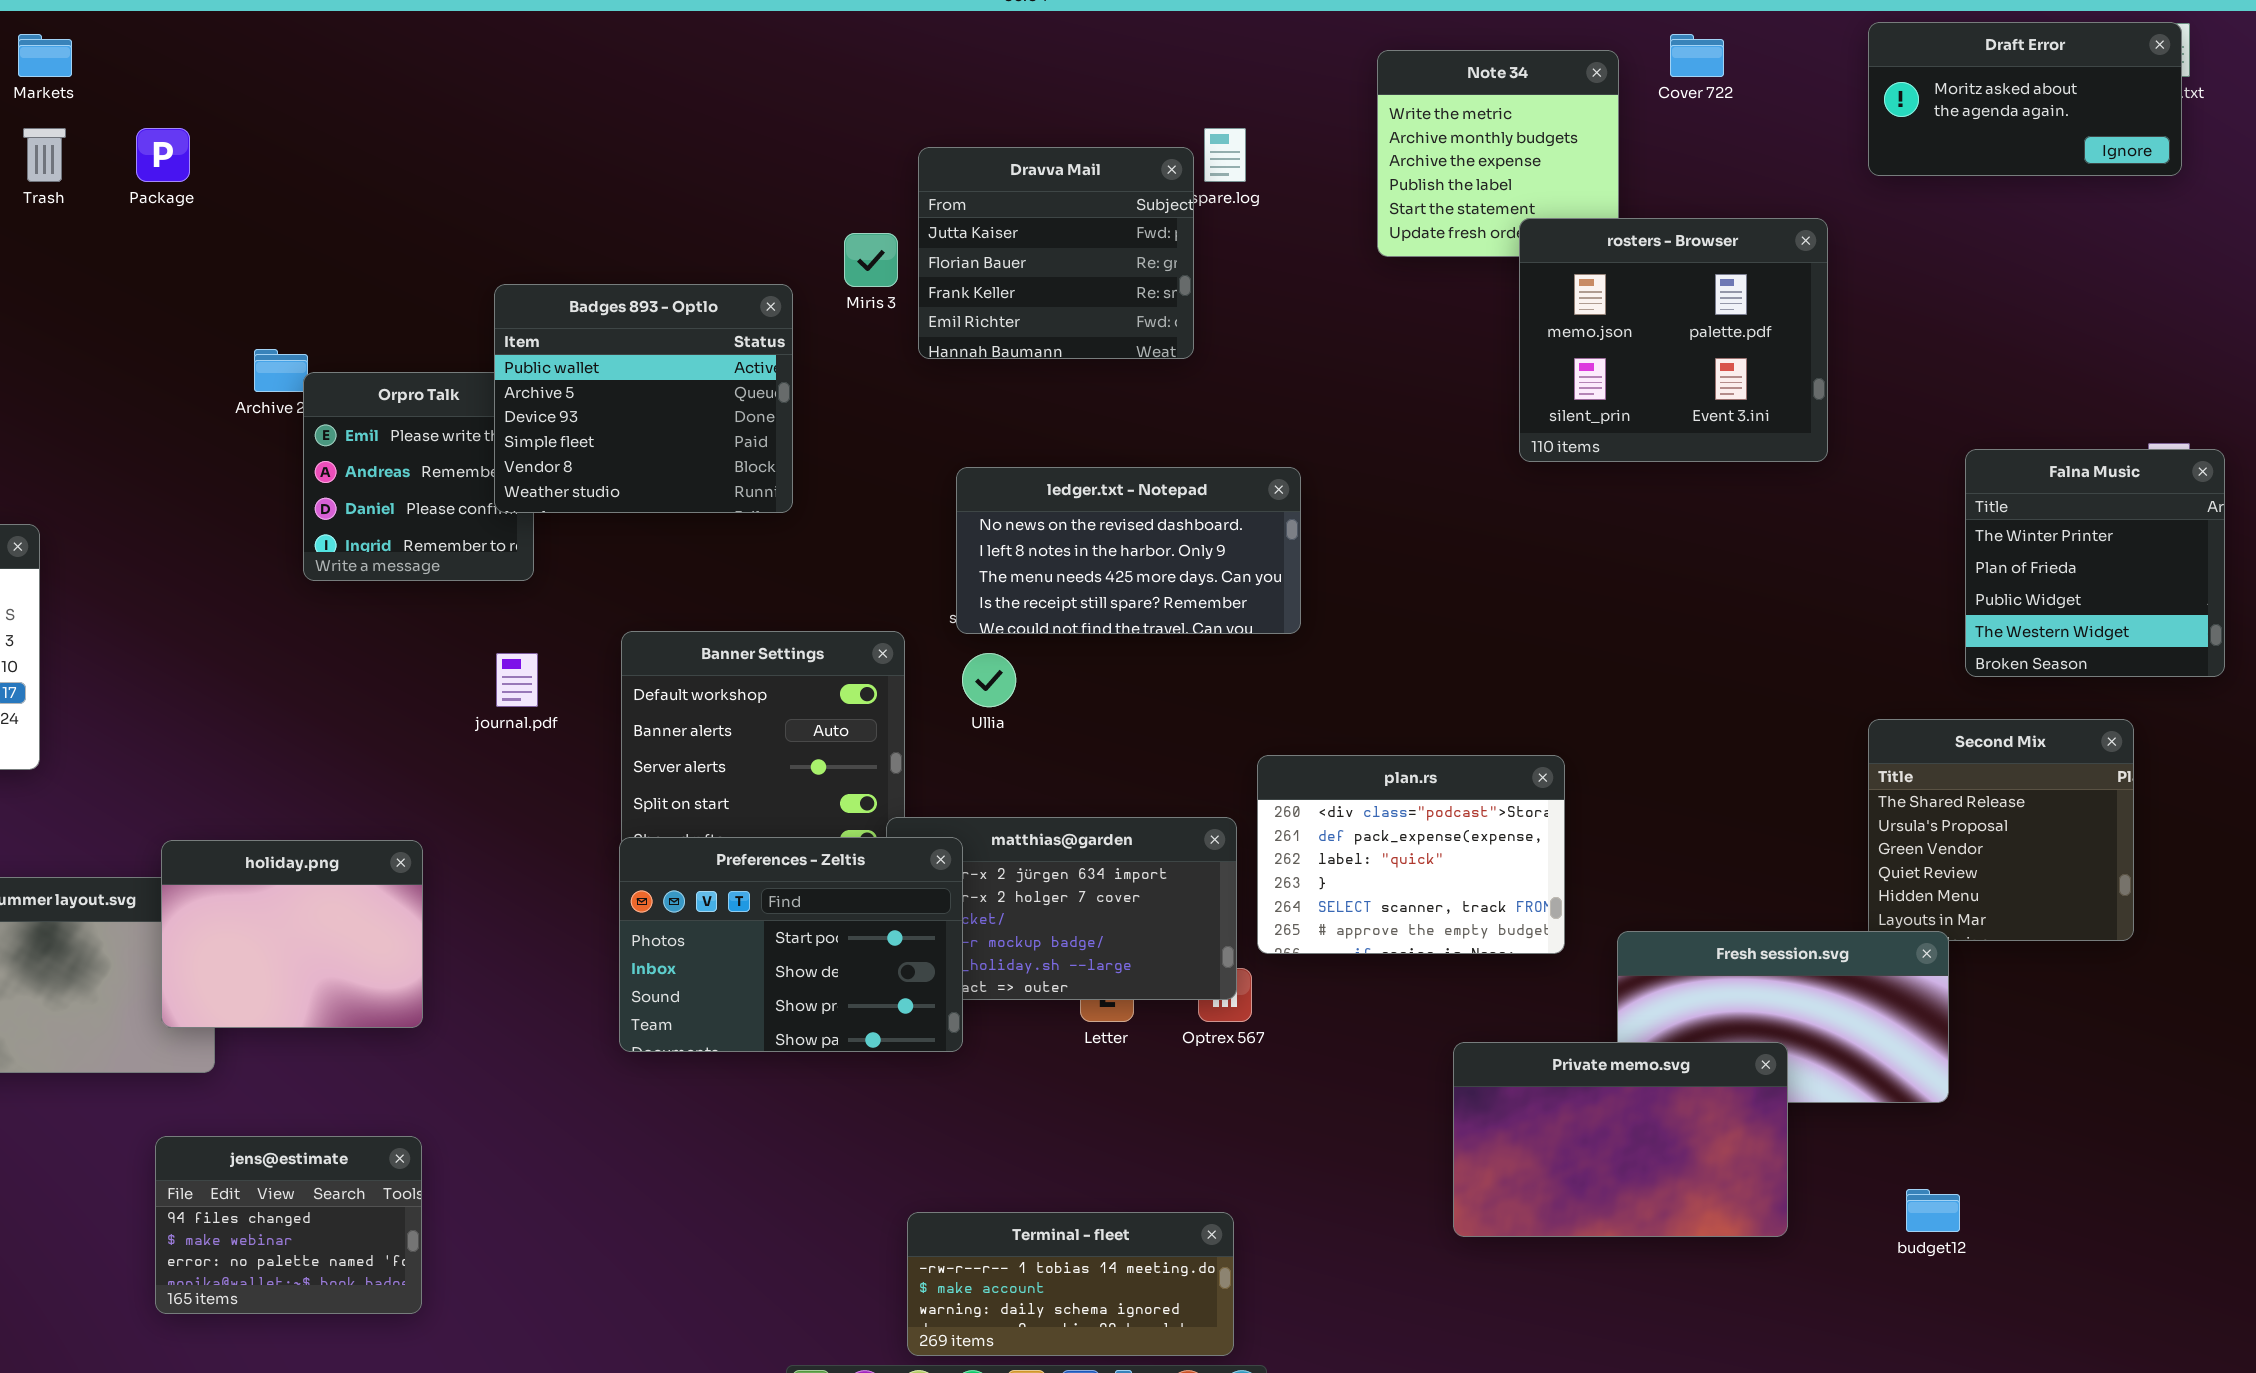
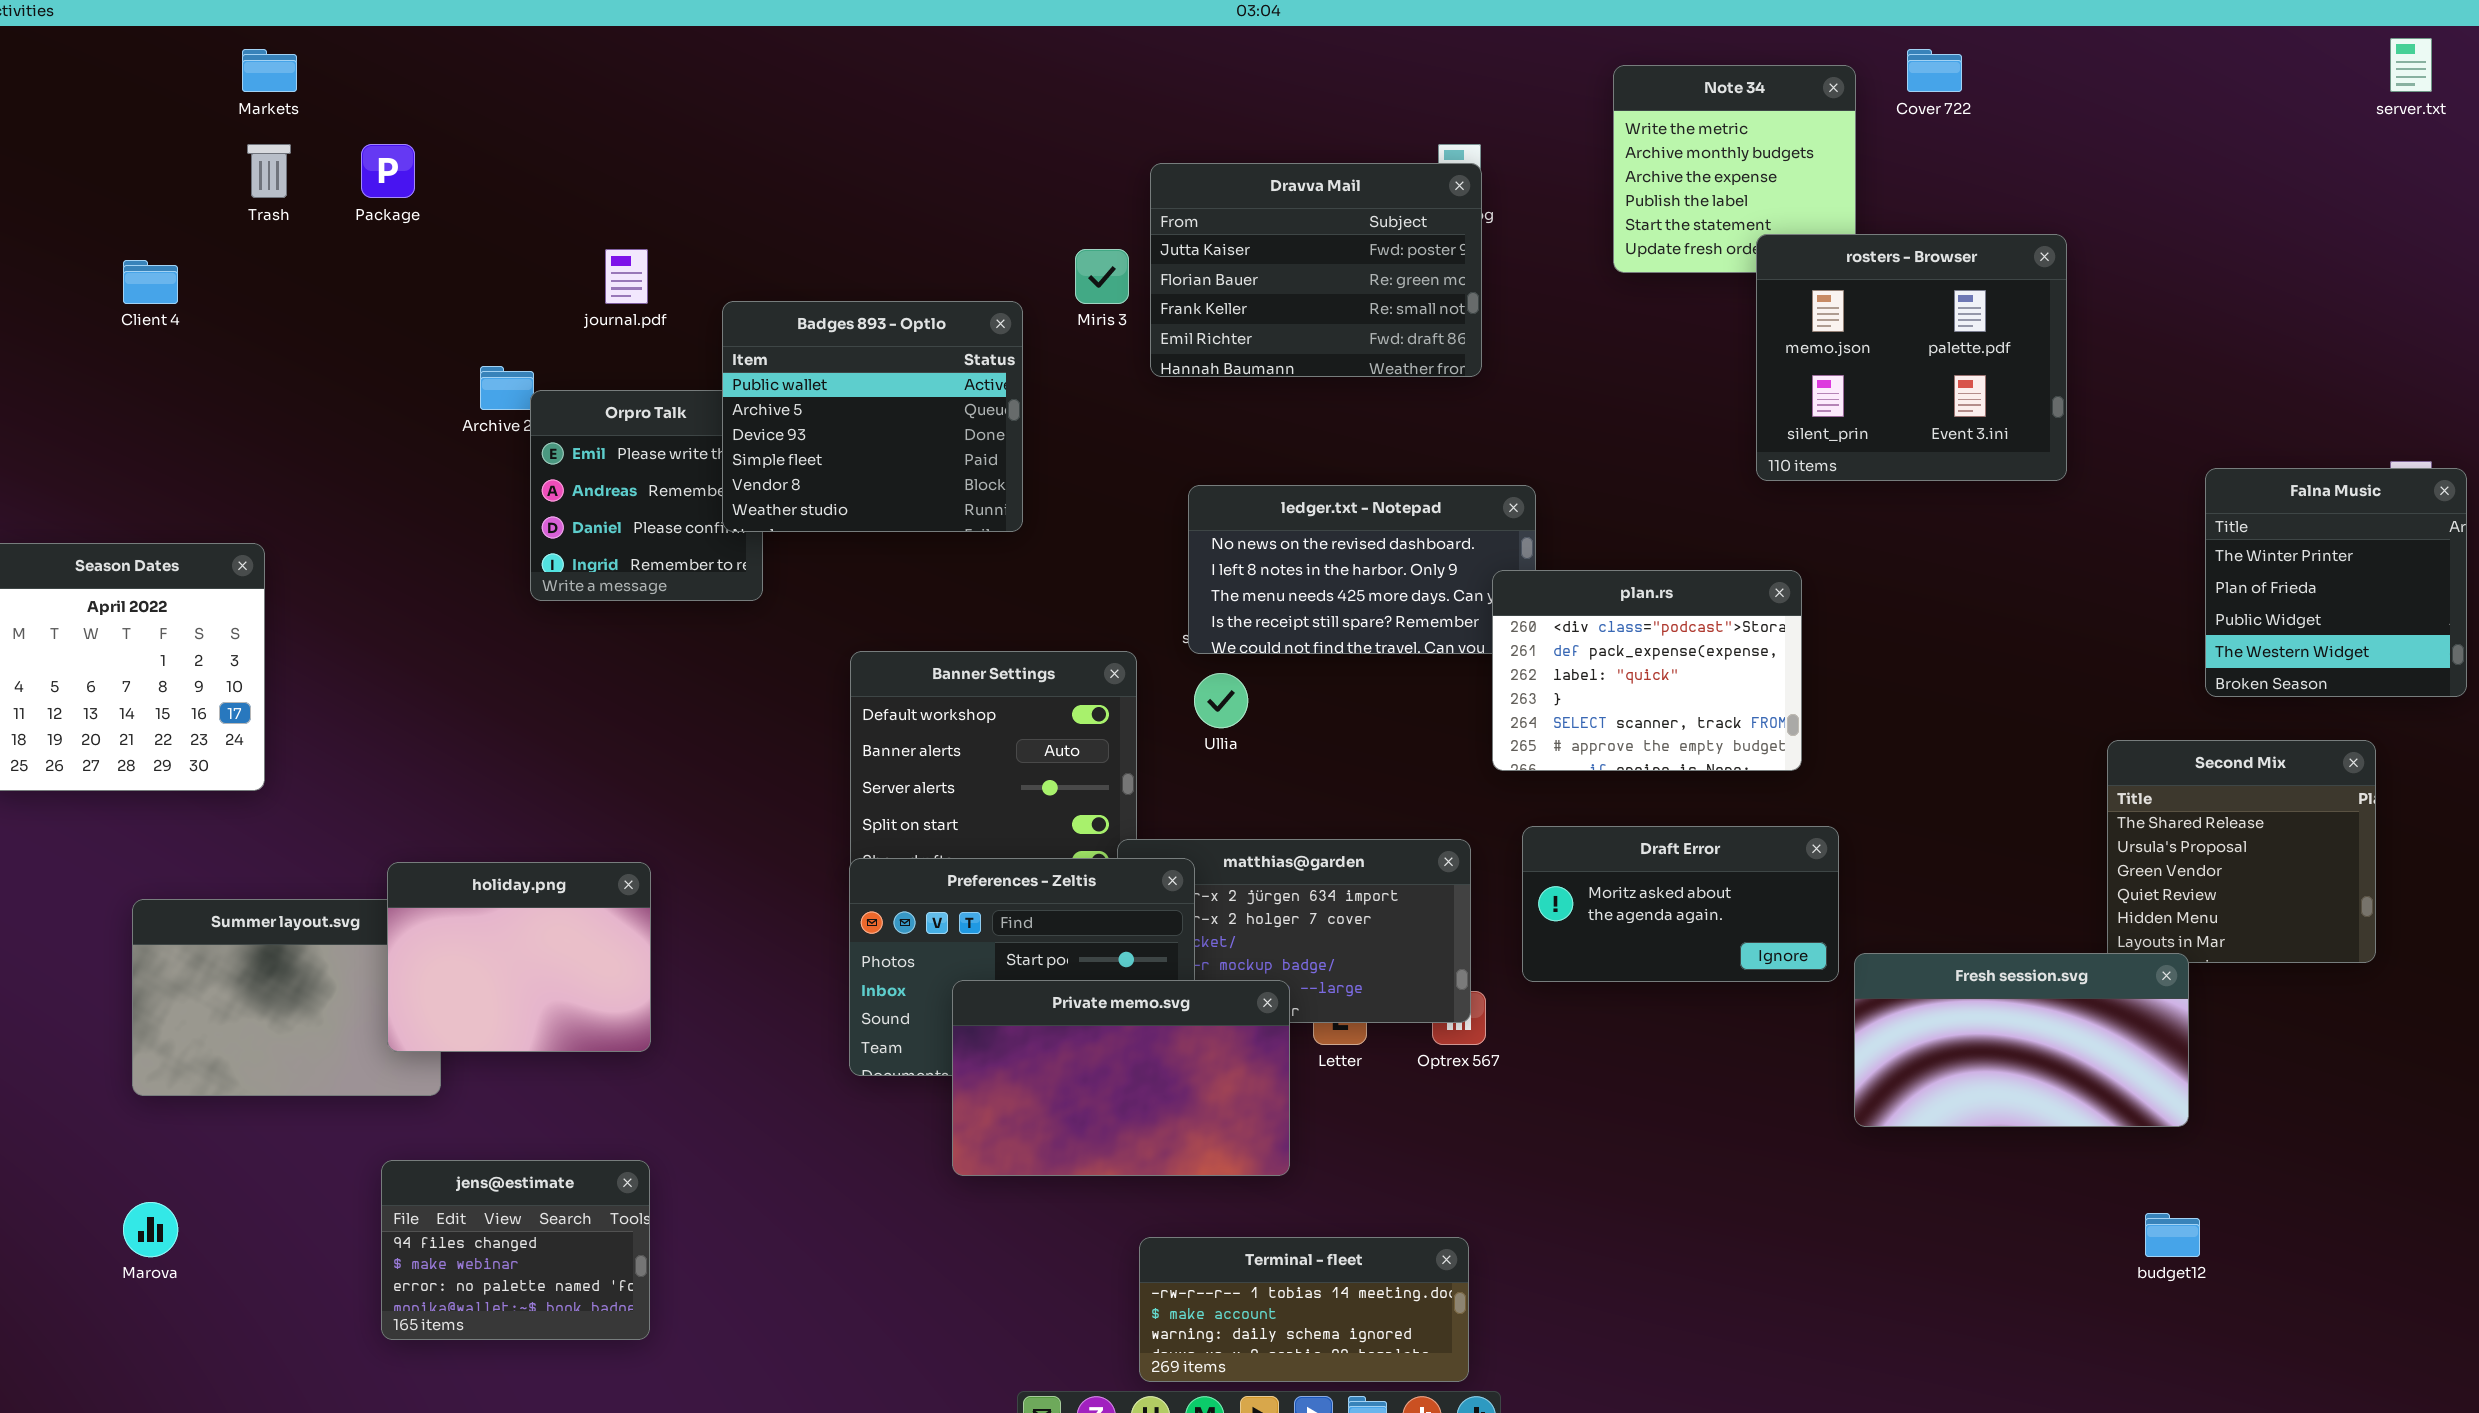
Draft Error: [1868,22,2182,176] -> [1522,826,1839,982], moved
Dravva Mail: [918,147,1194,359] -> [1150,163,1482,377], resized
journal.pdf: [496,653,538,707] -> [605,249,648,304], moved
plan.rs: [1257,755,1565,954] -> [1492,570,1802,771], moved
Private memo.svg: [1453,1042,1788,1237] -> [952,980,1290,1176], moved

